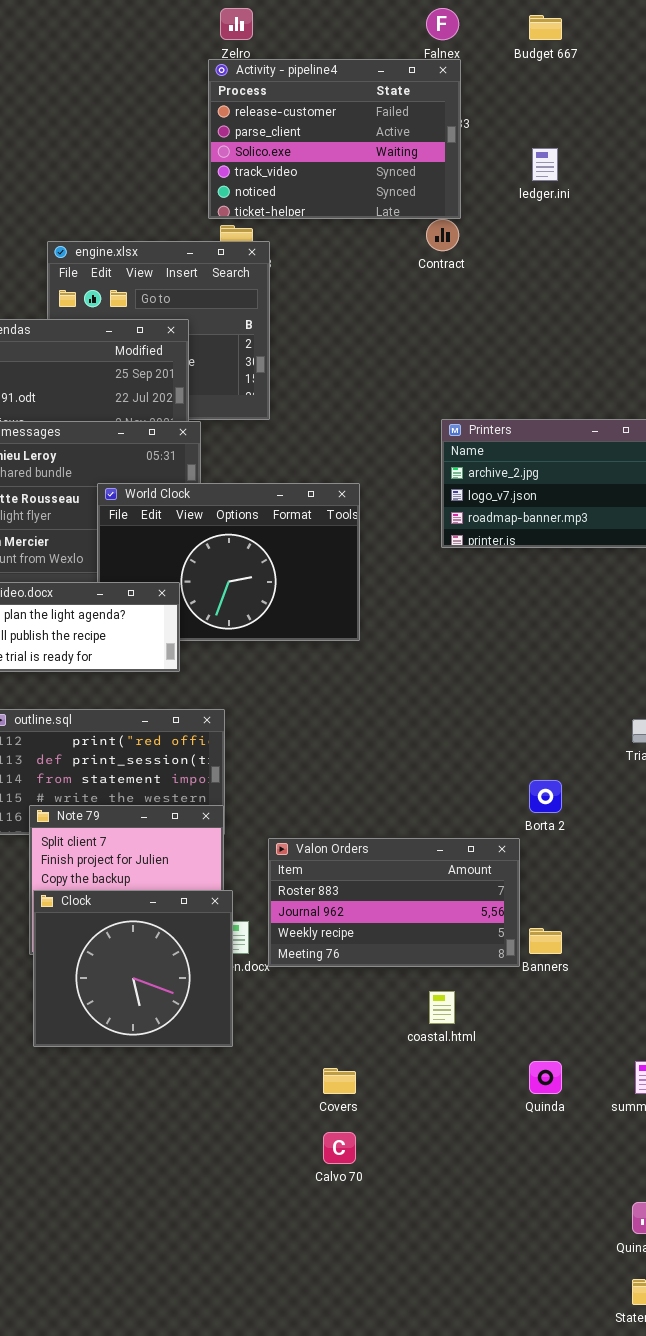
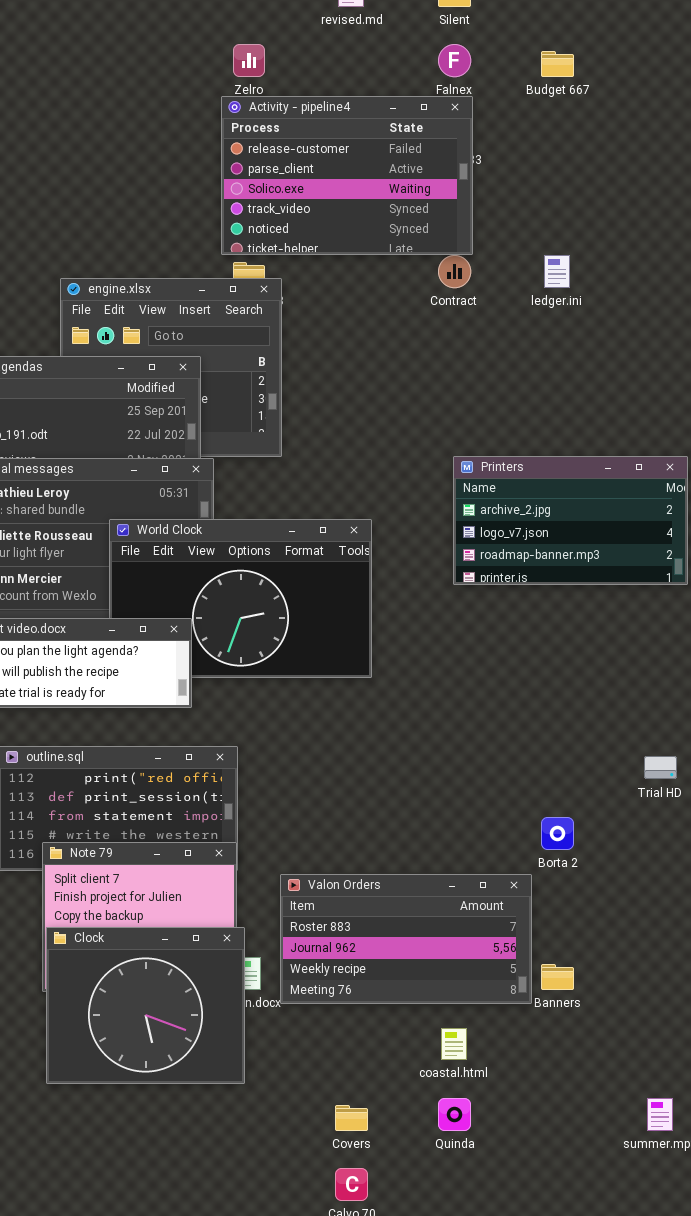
ledger.ini: [532,148,558,181] -> [544,255,570,288], moved
Quinda: [529,1061,562,1094] -> [438,1098,471,1131], moved

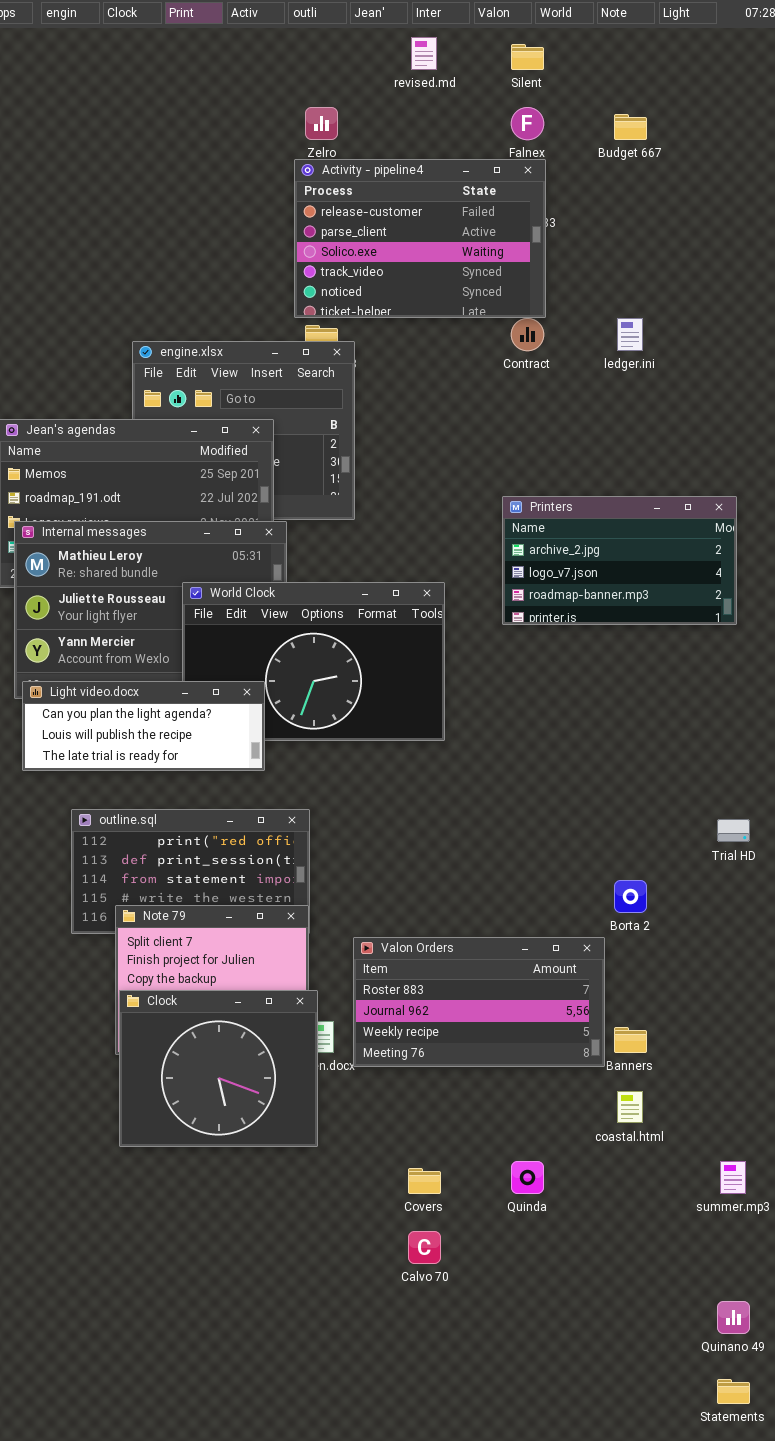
Printers: [453,456,688,585] -> [502,496,737,625], moved
coastal.html: [441,1028,467,1060] -> [617,1091,643,1123], moved

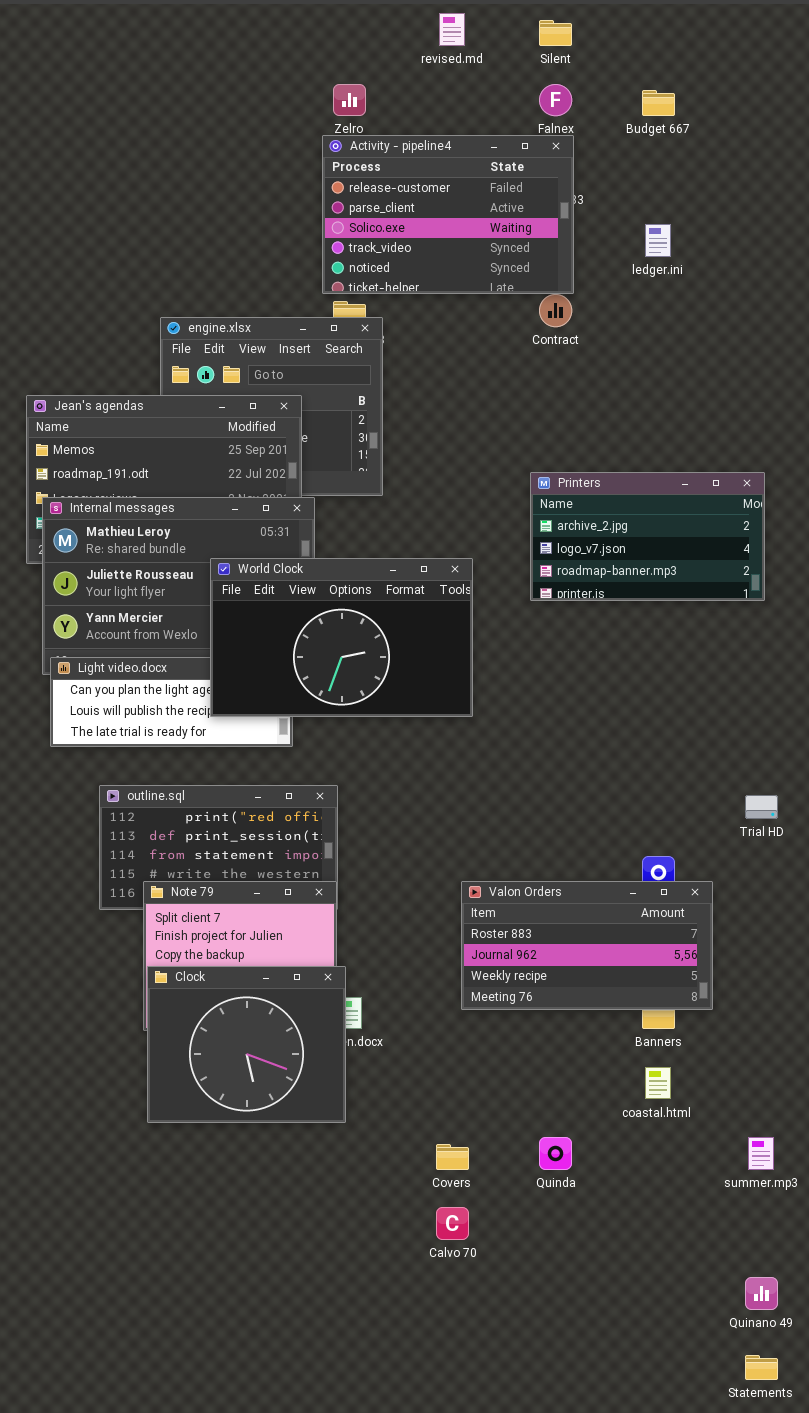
ledger.ini: [617,318,643,351] -> [645,224,671,257], moved
World Clock: [182,582,445,741] -> [210,558,473,717], raised
Valon Orders: [353,937,605,1067] -> [461,881,713,1010], moved

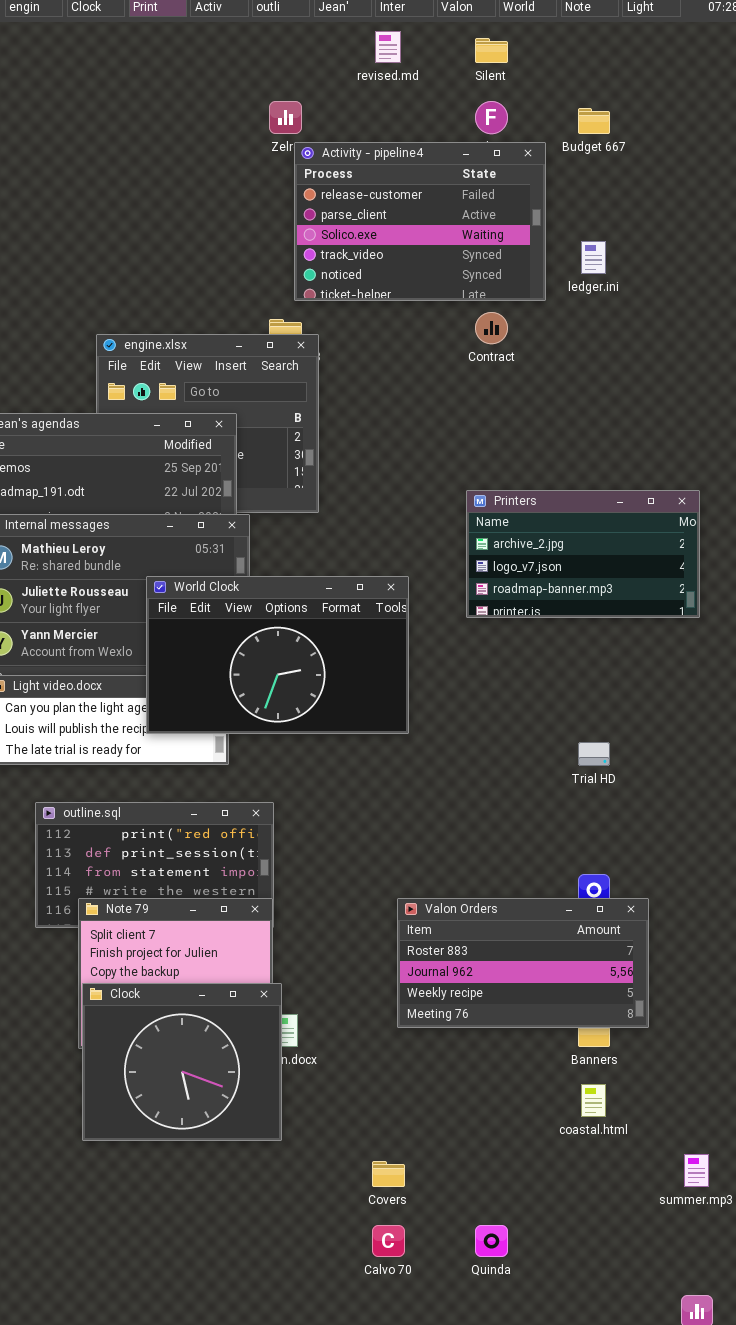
Activity - pipeline4: [322,135,574,294] -> [294,142,546,301], moved
Trial HD: [745,795,778,819] -> [578,742,610,766], moved
Quinda: [539,1137,572,1170] -> [475,1225,508,1257], moved

